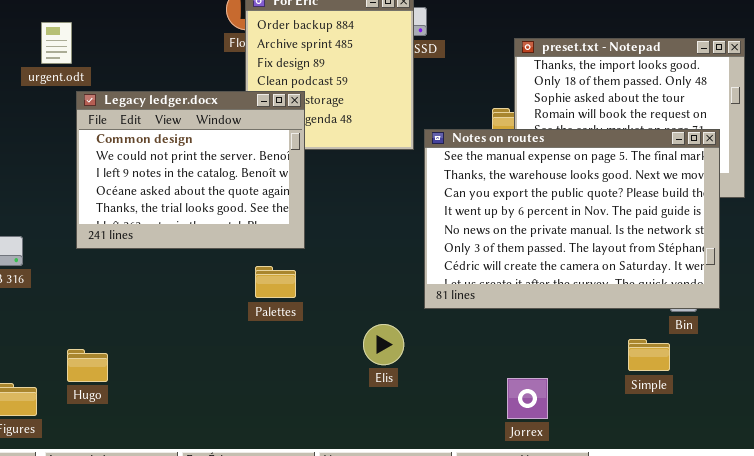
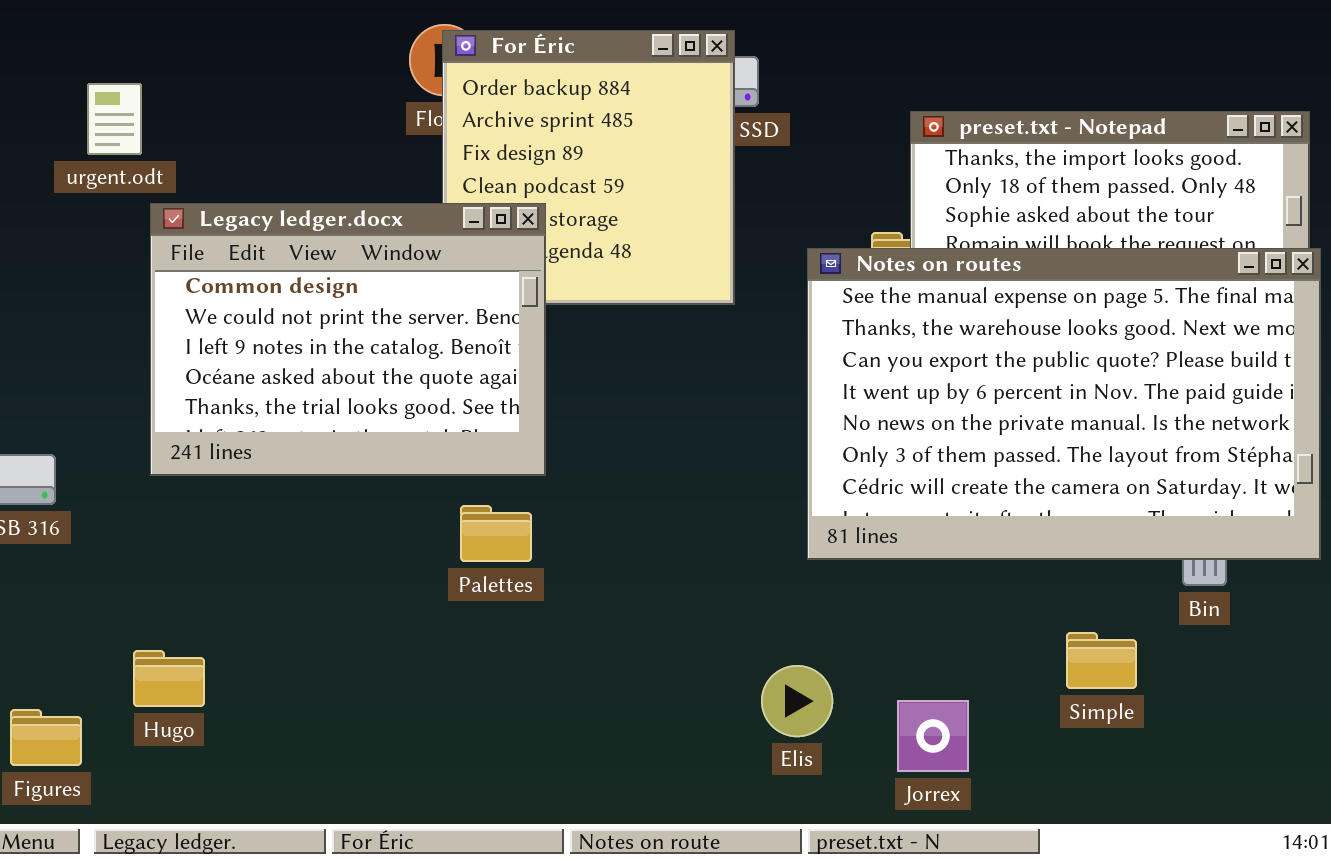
Notes on routes: [424,129,720,309] -> [807,248,1321,560], moved
Elis: [363,324,404,365] -> [761,665,833,737], moved
Simple: [628,339,670,371] -> [1066,632,1137,689], moved

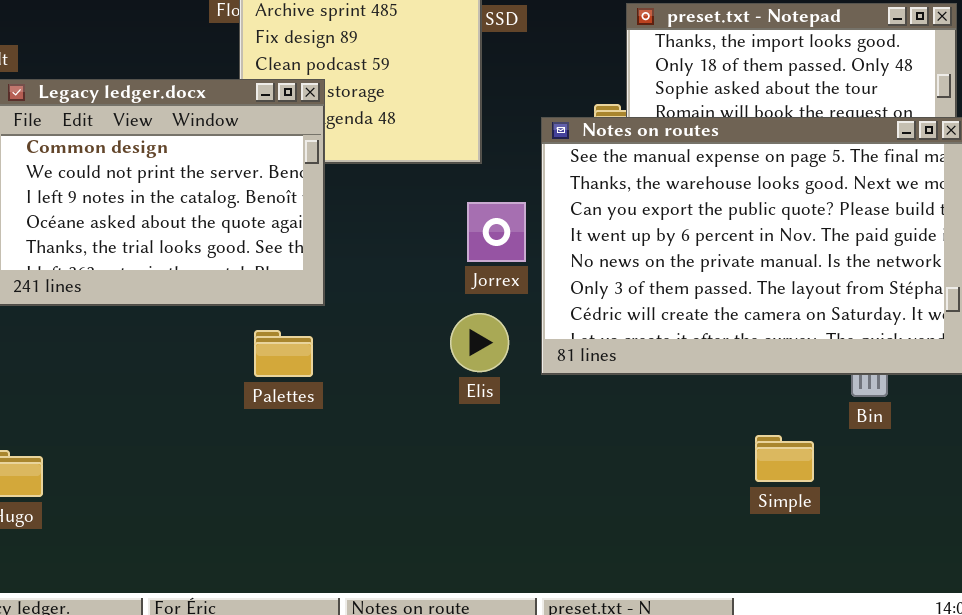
Elis: [761,665,833,737] -> [450,313,509,372], moved
Jorrex: [897,700,969,772] -> [467,202,526,262], moved

